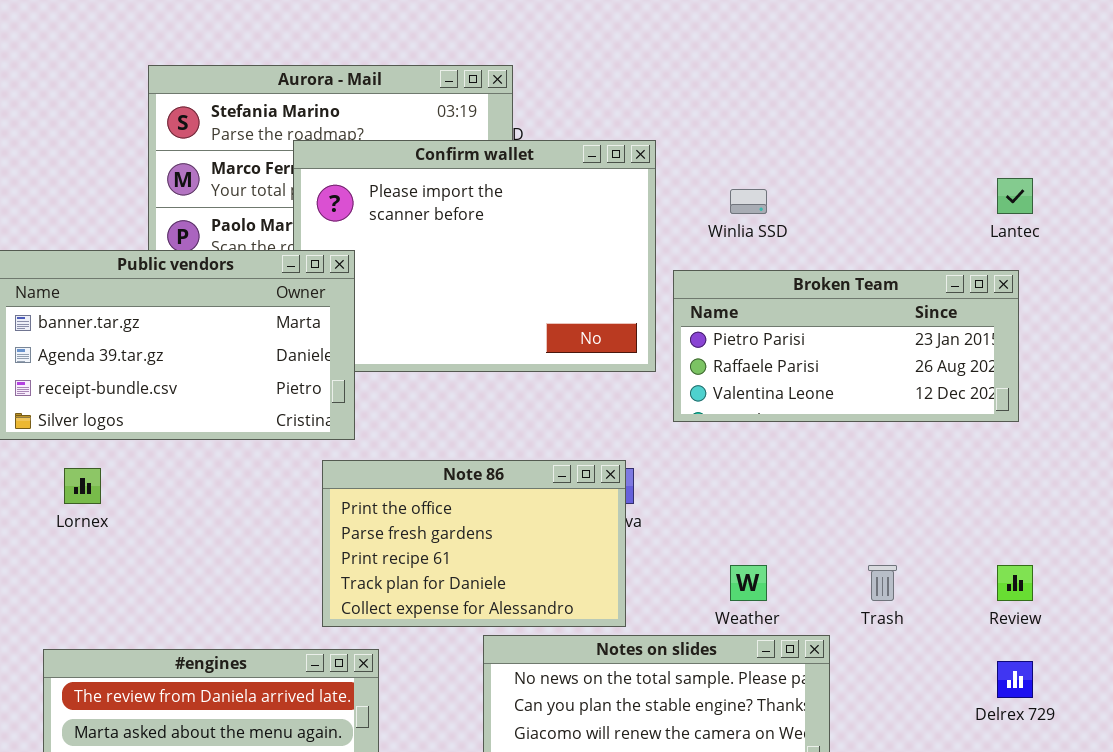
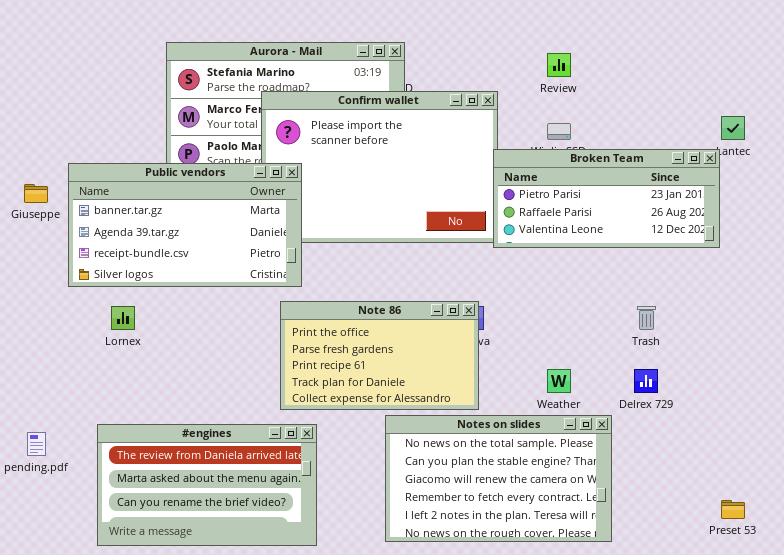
Broken Team: [673,270,1019,422] -> [493,149,720,248], moved
Trash: [868,565,897,601] -> [637,306,656,330], moved
Review: [997,565,1033,601] -> [547,53,571,77], moved
Delrex 729: [997,661,1033,698] -> [634,369,658,393], moved

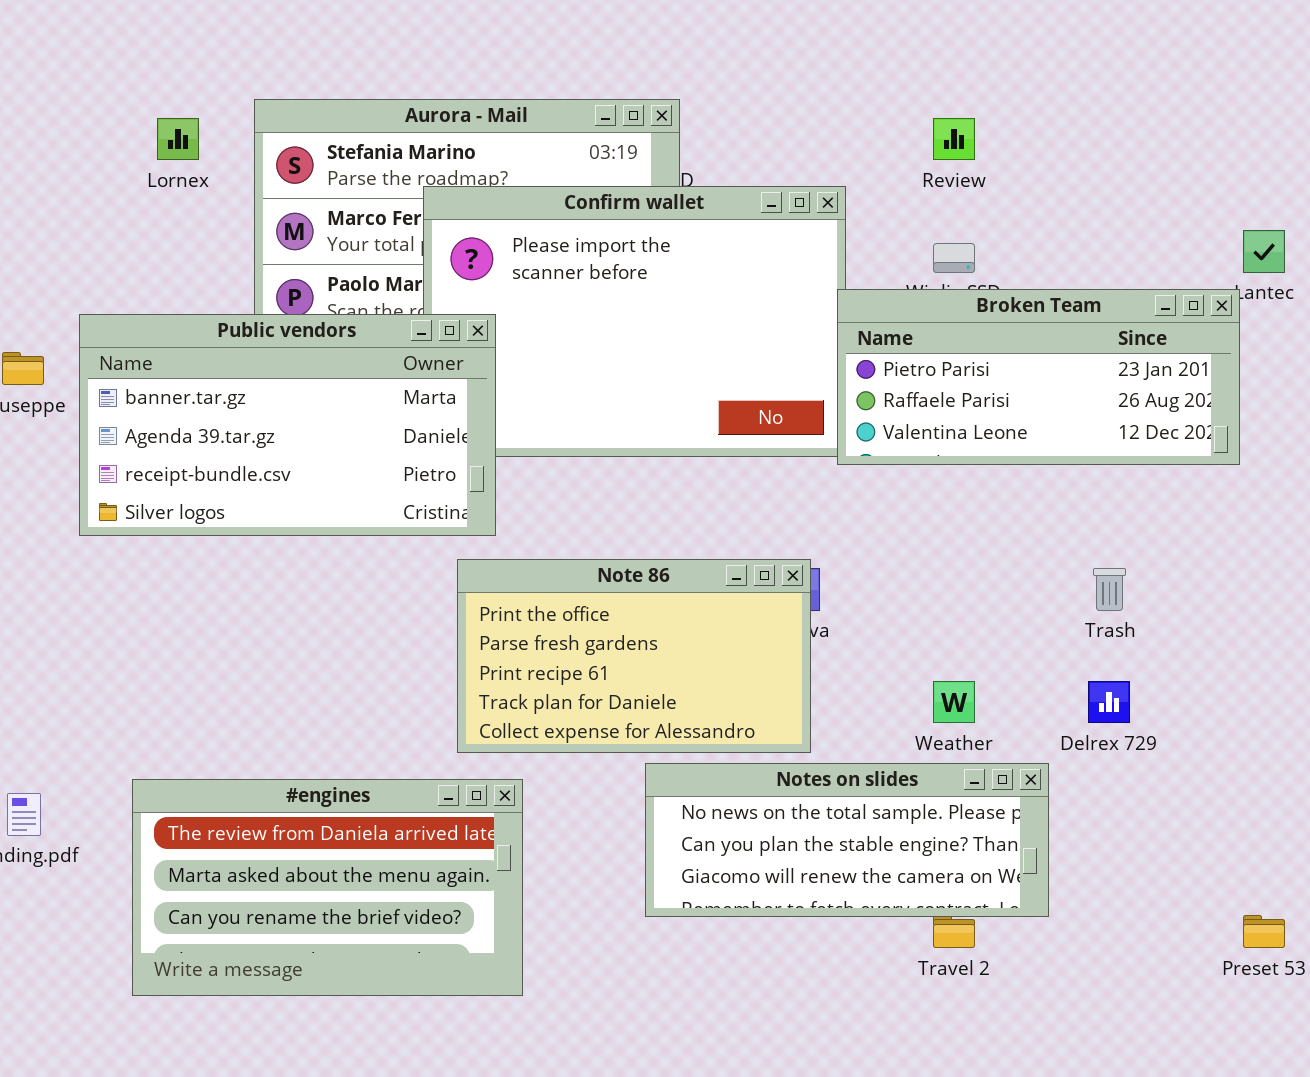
Lornex: [111,306,135,330] -> [157,118,199,160], moved
Notes on slides: [385,415,612,542] -> [645,763,1049,917], resized

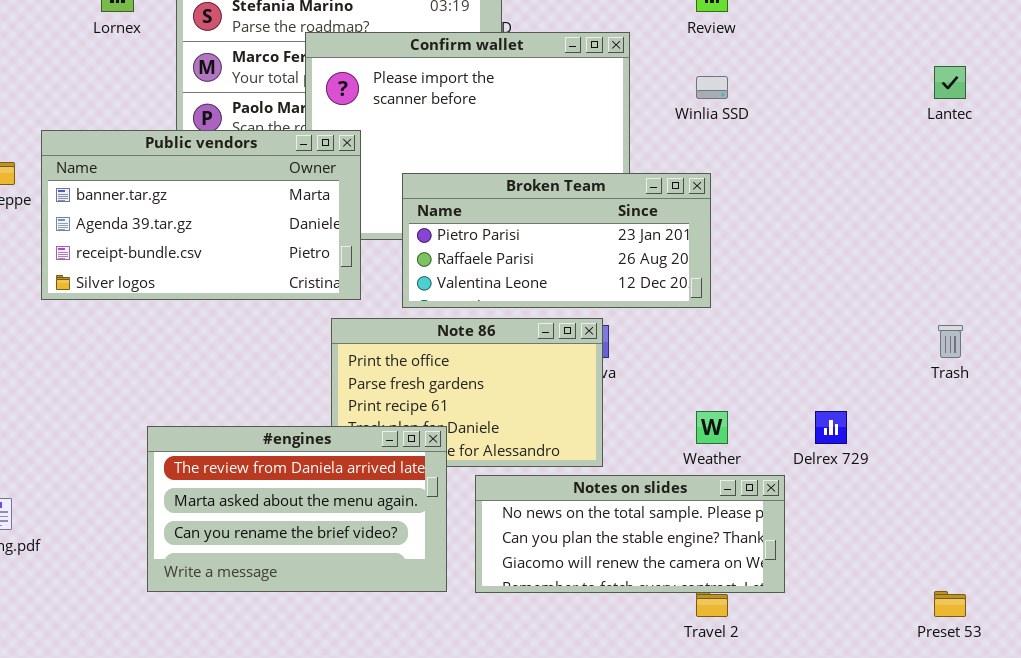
Broken Team: [837,289,1240,465] -> [402,173,711,308], moved
Trash: [1093,568,1126,611] -> [938,325,963,358], moved
#engines: [132,779,523,996] -> [147,426,447,592], moved

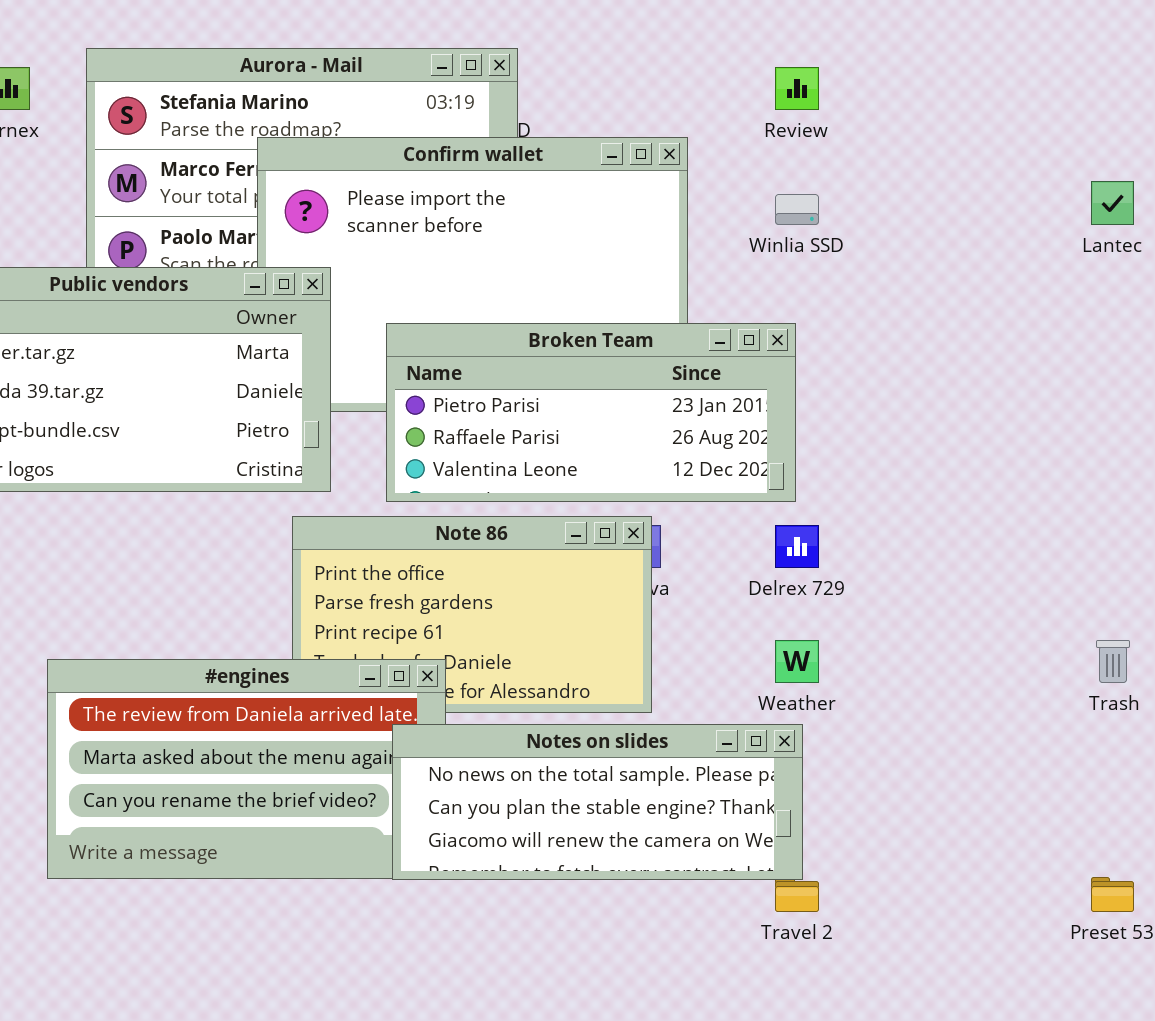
Trash: [938,325,963,358] -> [1096,640,1130,683], moved
Delrex 729: [815,411,847,444] -> [775,525,819,568], moved
Notes on slides: [475,475,785,593] -> [392,724,803,880], moved

